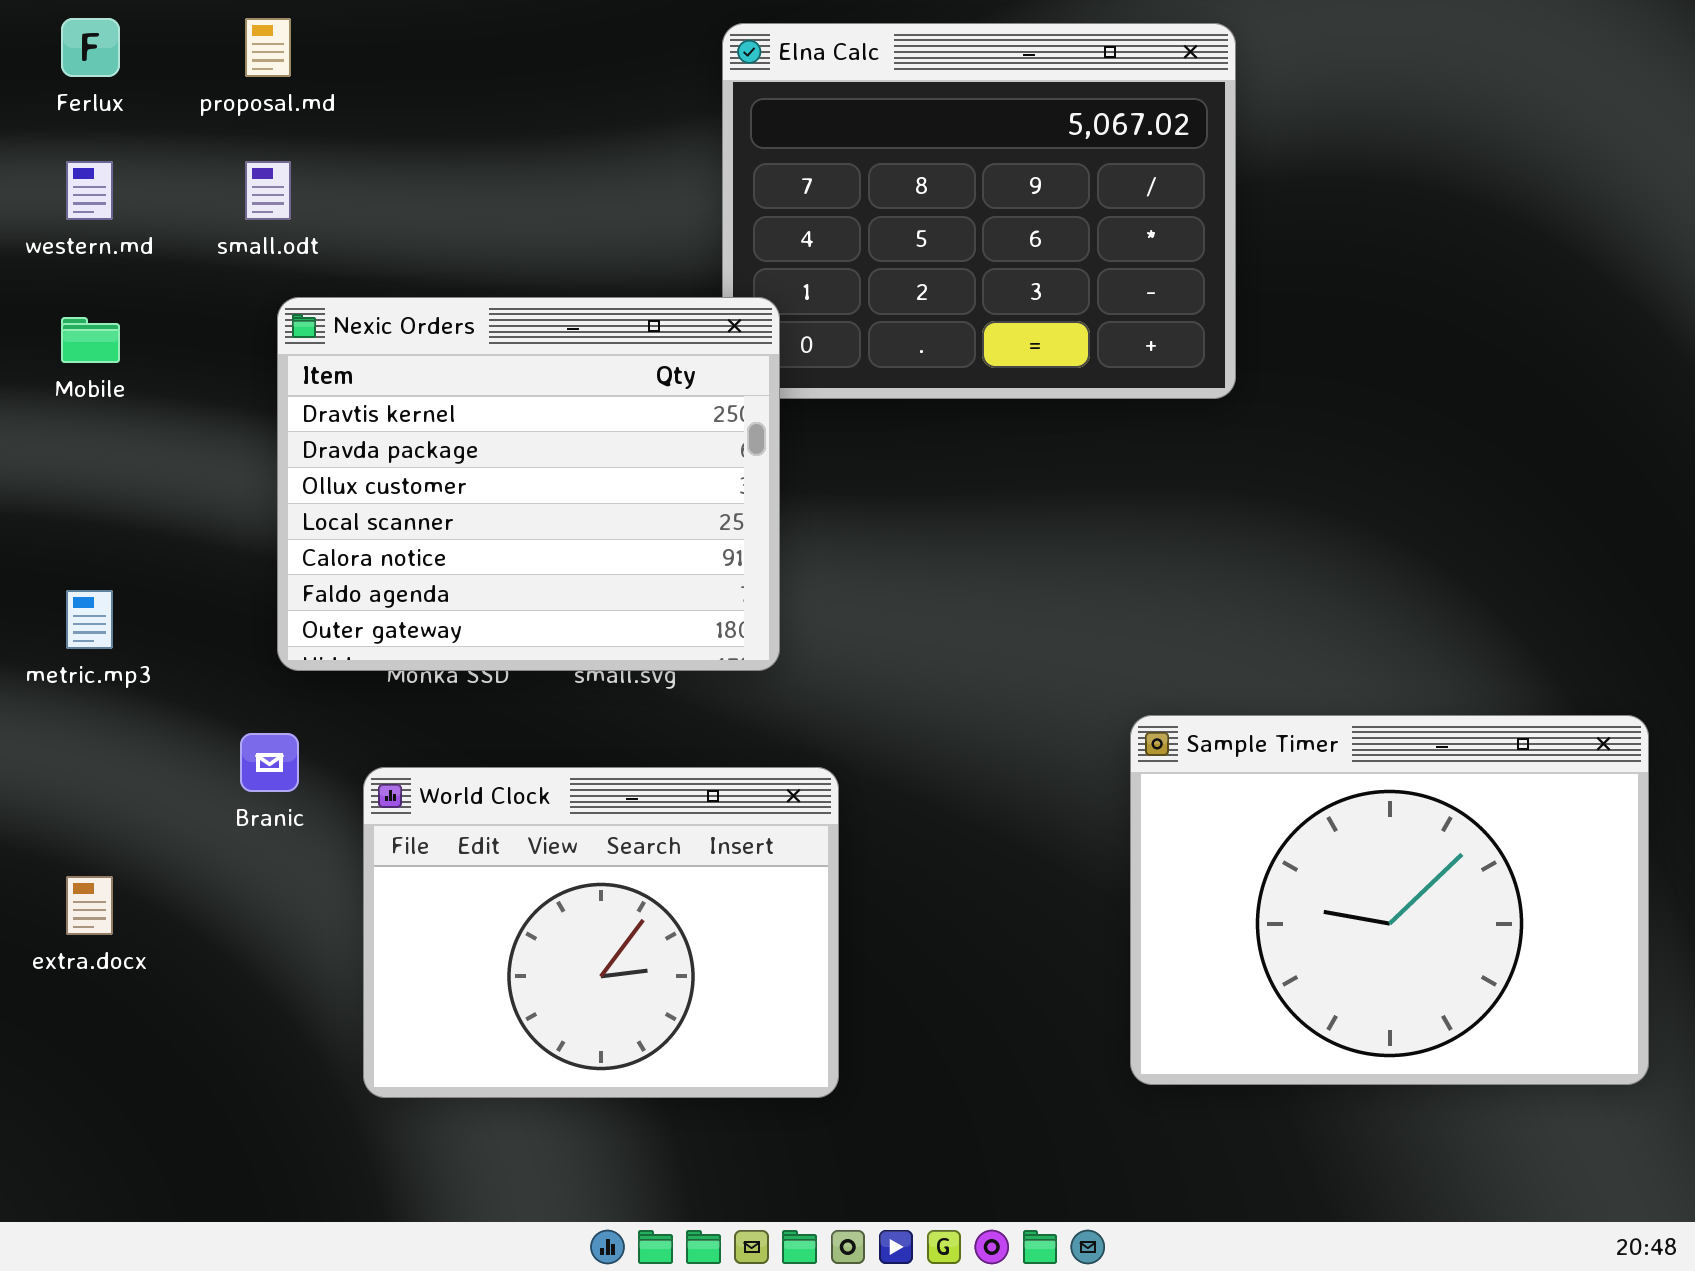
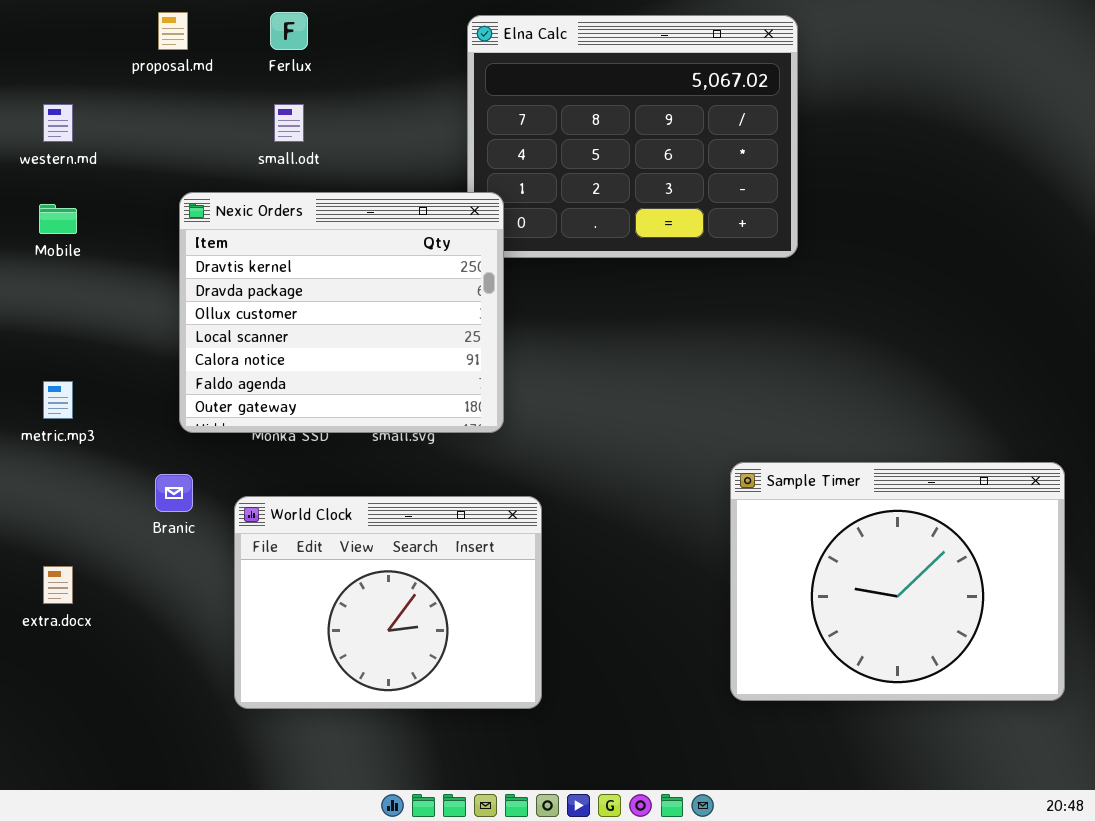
Ferlux: [61,18,120,77] -> [270,12,308,50], moved
small.odt: [245,161,291,220] -> [274,104,304,142], moved

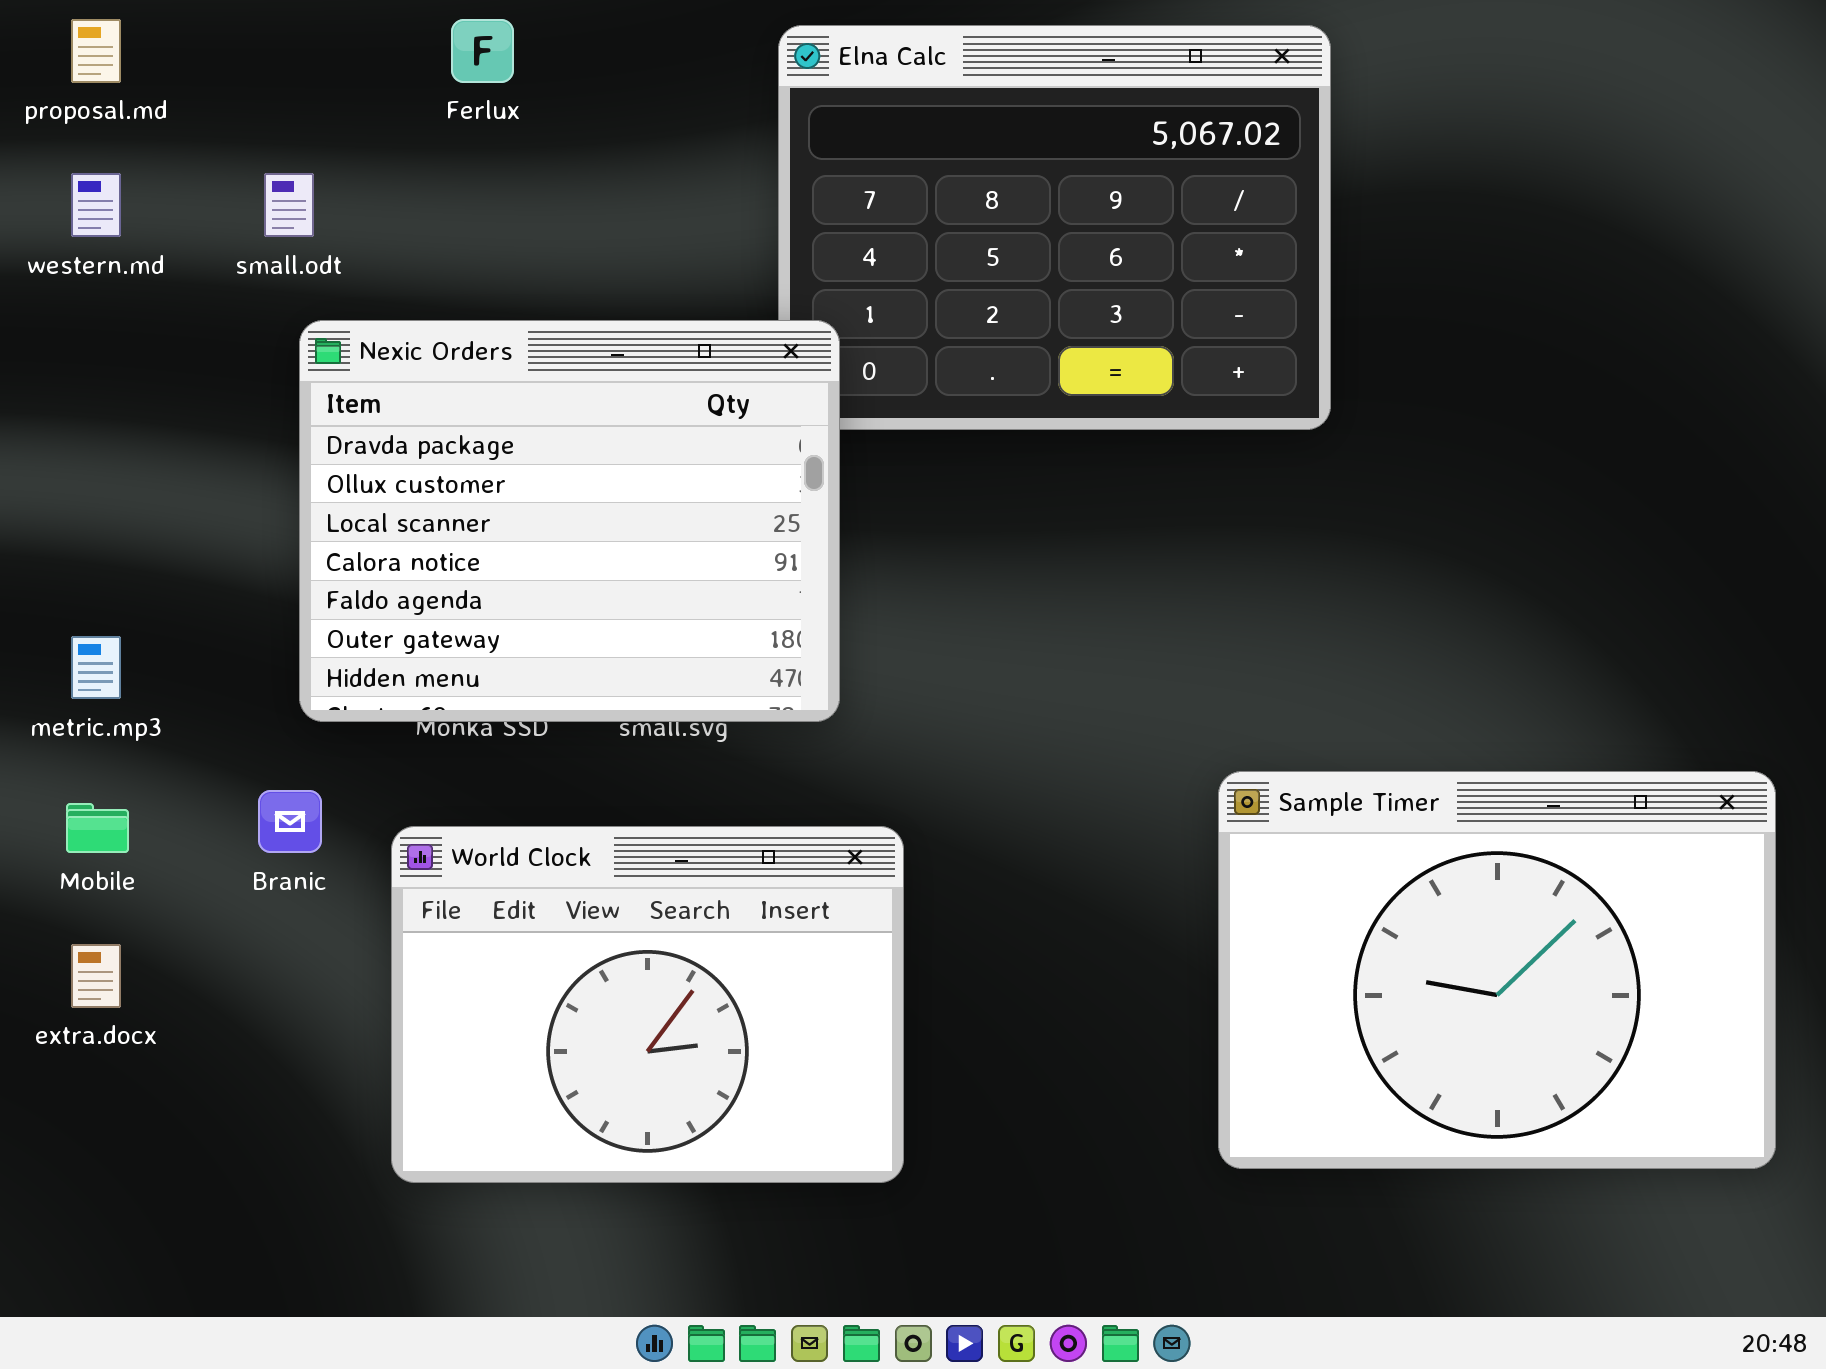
proposal.md: [158,12,188,50] -> [71,19,121,83], moved
small.odt: [274,104,304,142] -> [264,173,314,237], moved
Nexic Orders: [179,192,504,433] -> [299,320,840,722], scrolled down 1 row
Mobile: [39,204,77,234] -> [66,803,129,853], moved

